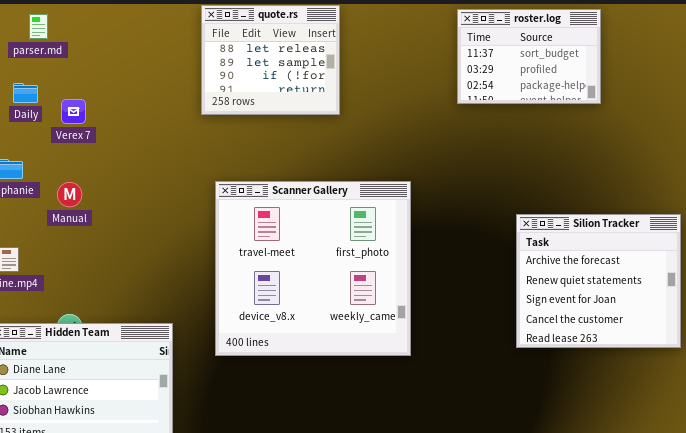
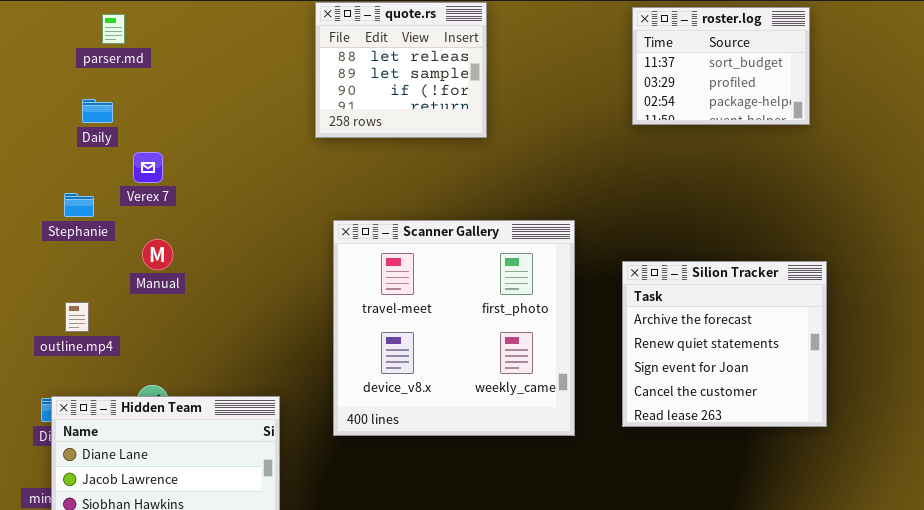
Verex 7: [61,99,86,124] -> [133,152,163,183], moved
Manual: [57,182,82,207] -> [142,239,173,270], moved
Silion Tracker: [516,214,681,348] -> [622,261,827,427], moved

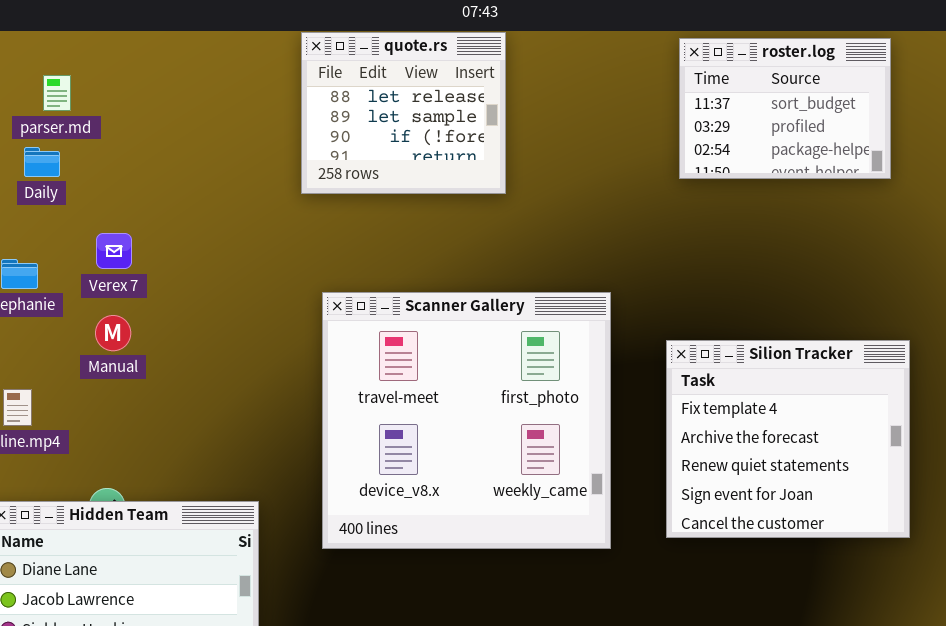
parser.md: [102,14,125,44] -> [43,75,71,111], moved
Verex 7: [133,152,163,183] -> [96,233,132,269], moved
Silion Tracker: [622,261,827,427] -> [666,340,910,538], scrolled up 1 row

